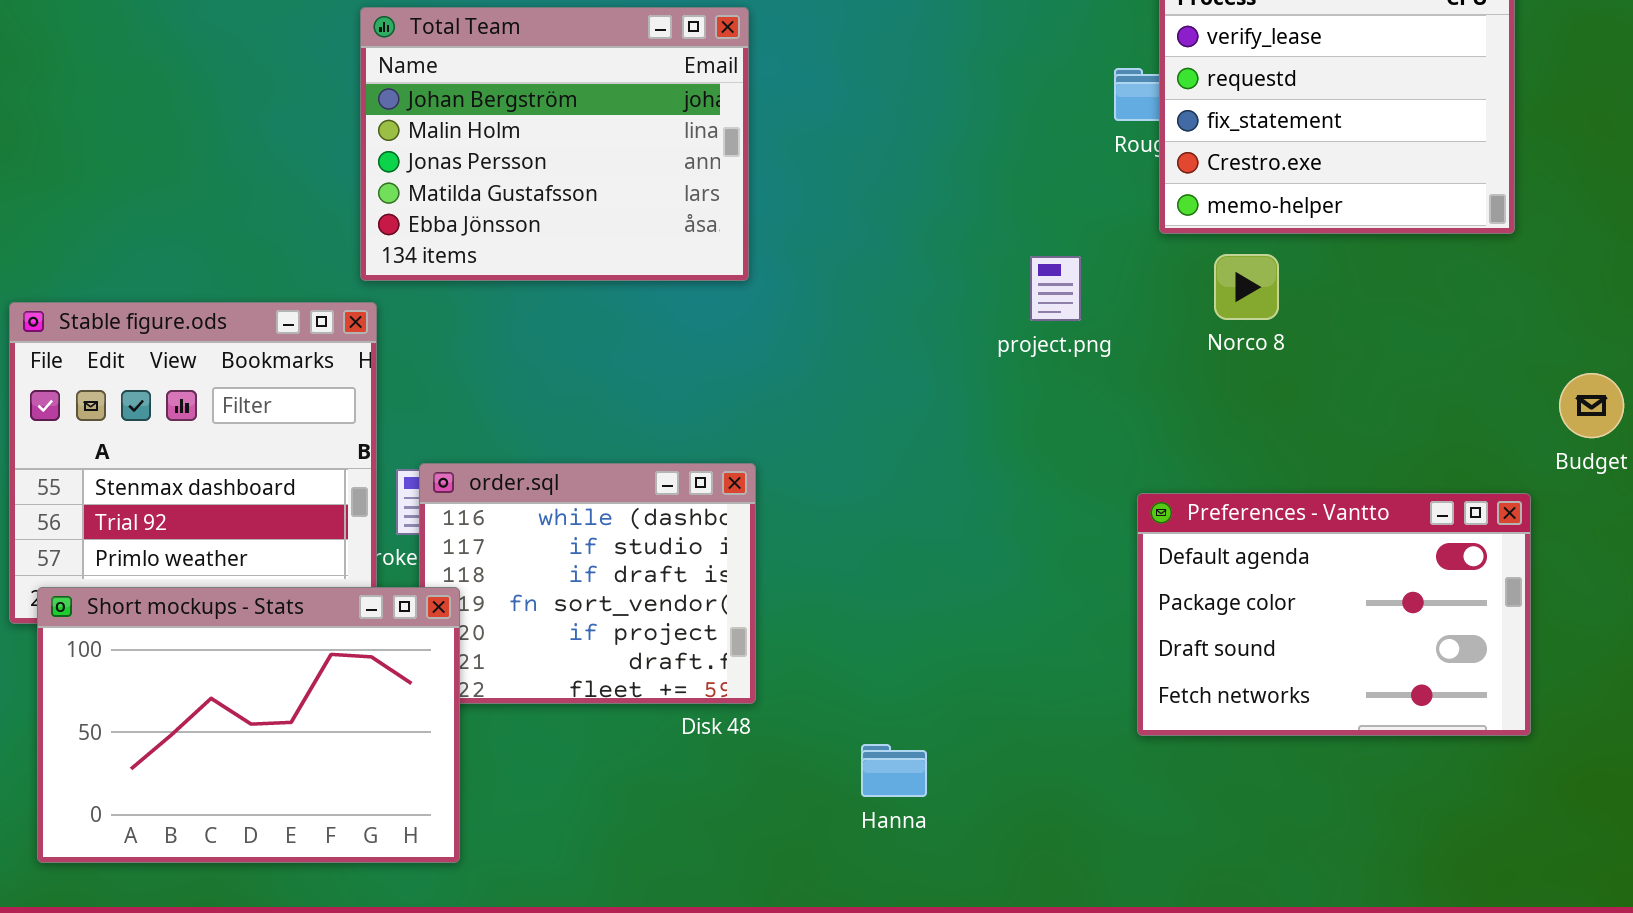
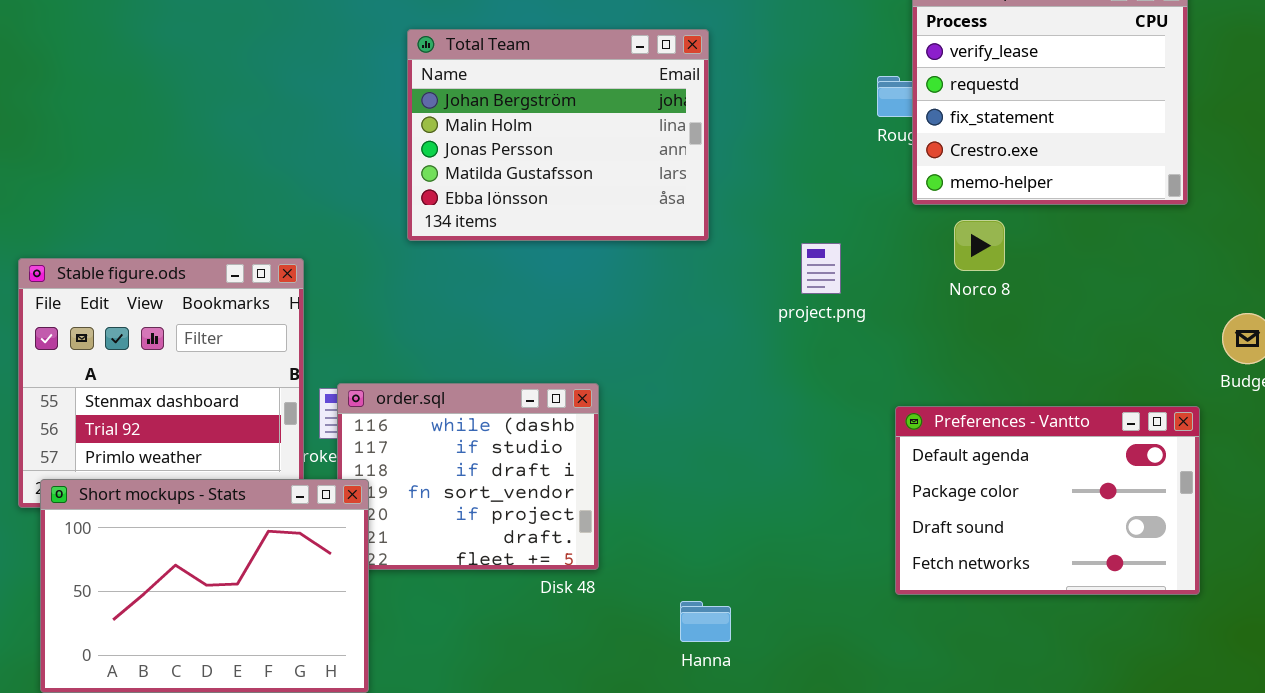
Total Team: [360,7,749,281] -> [407,29,709,241], moved
project.png: [1030,256,1081,321] -> [801,243,841,294], moved

